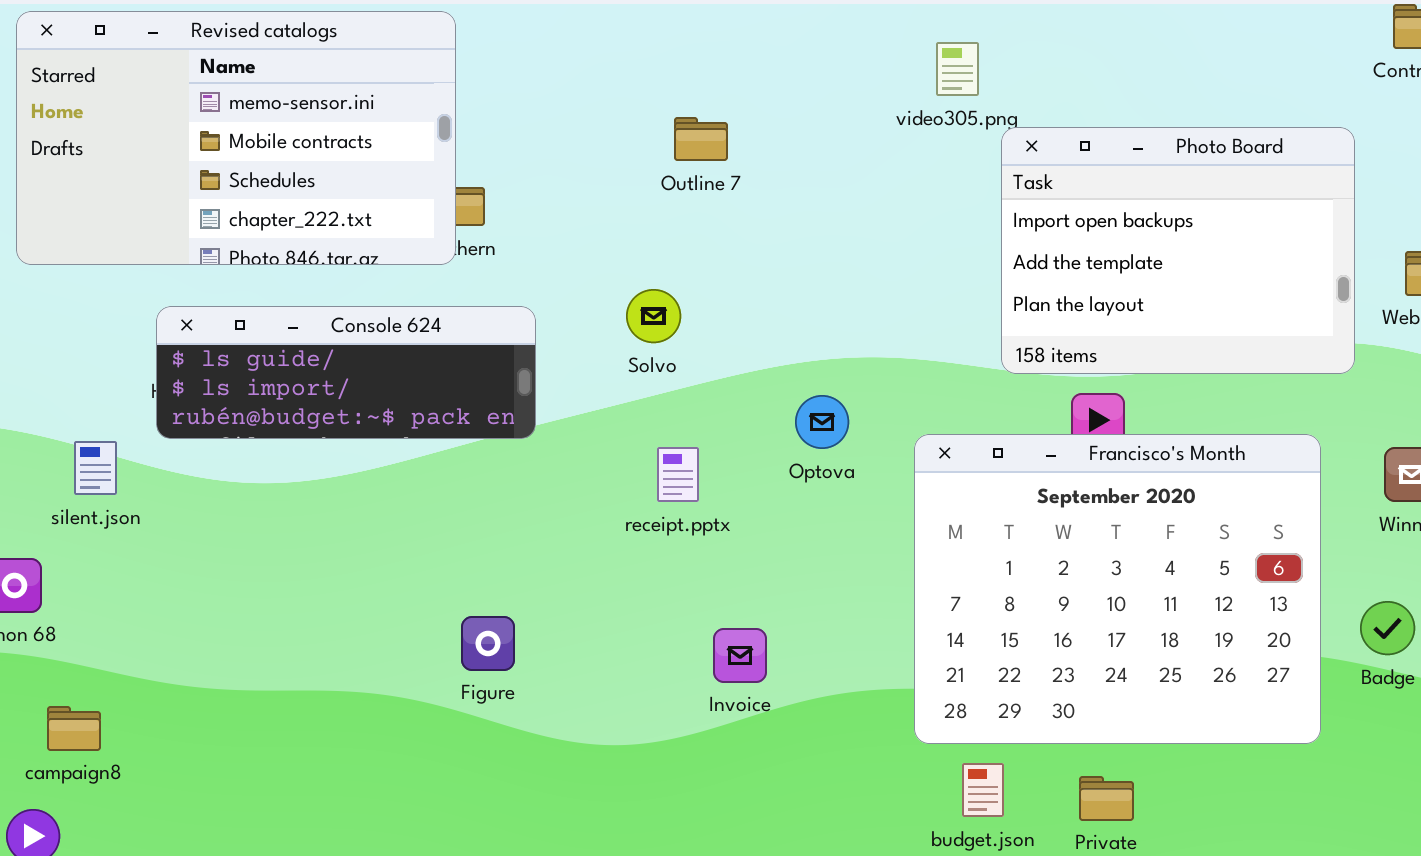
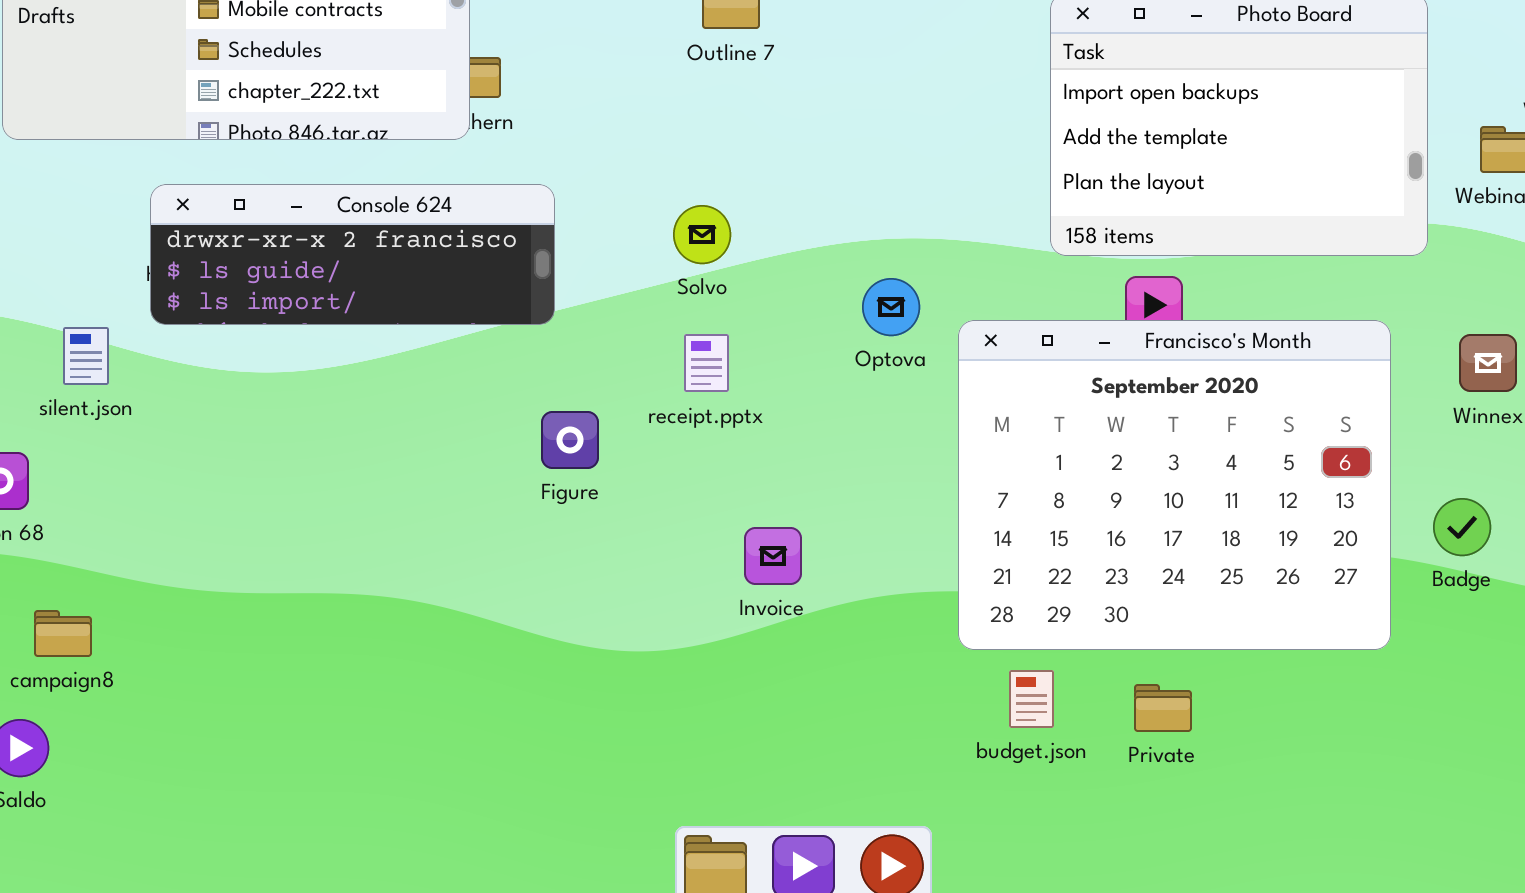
Solvo: [626,289,681,343] -> [673,205,731,264], moved
Console 624: [156,306,536,439] -> [150,184,555,325], scrolled up 1 row
Optova: [795,395,849,449] -> [862,278,920,336], moved
Figure: [461,616,515,671] -> [541,411,599,469], moved

